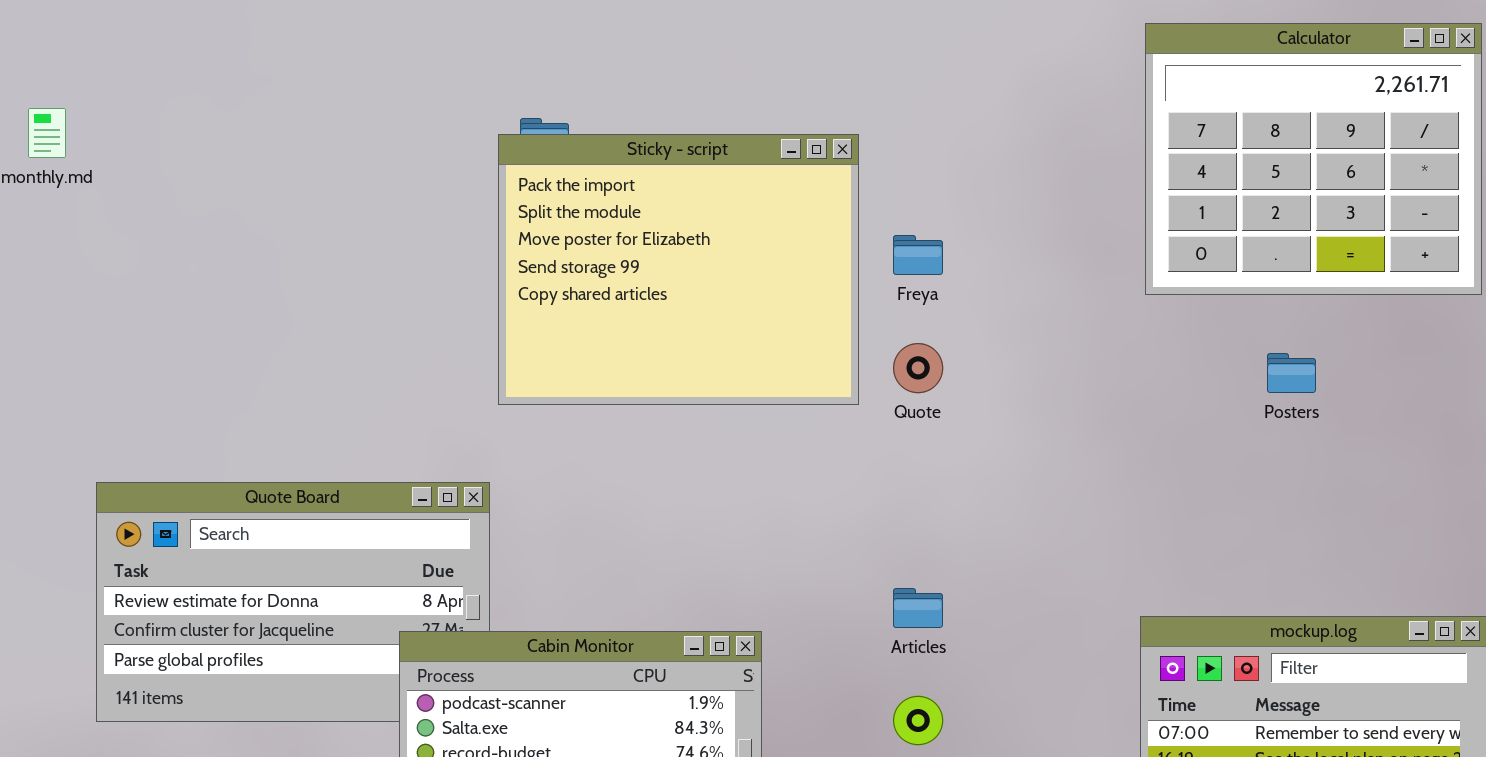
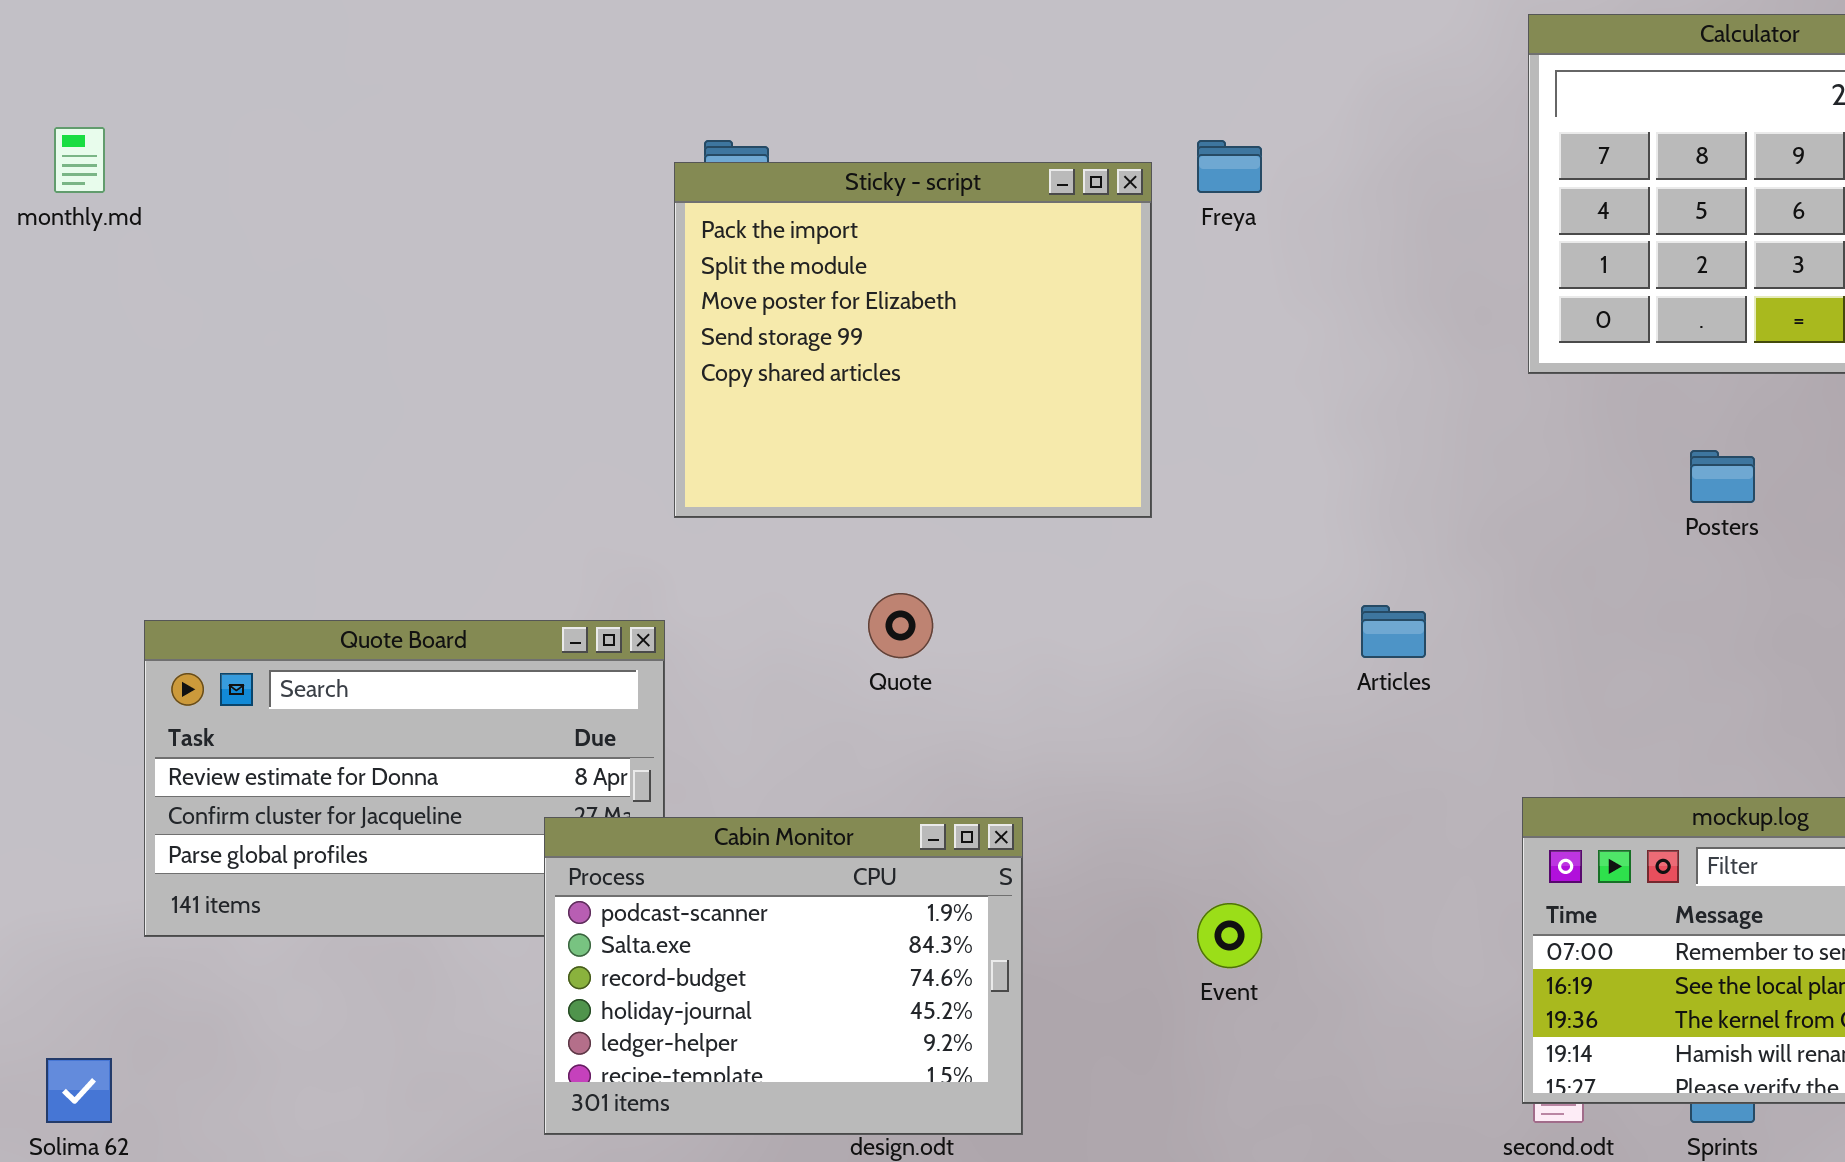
Freya: [893,235,943,275] -> [1197,140,1262,193], moved
Quote: [893,343,943,393] -> [868,593,933,658], moved
Articles: [893,588,943,628] -> [1361,605,1426,658], moved

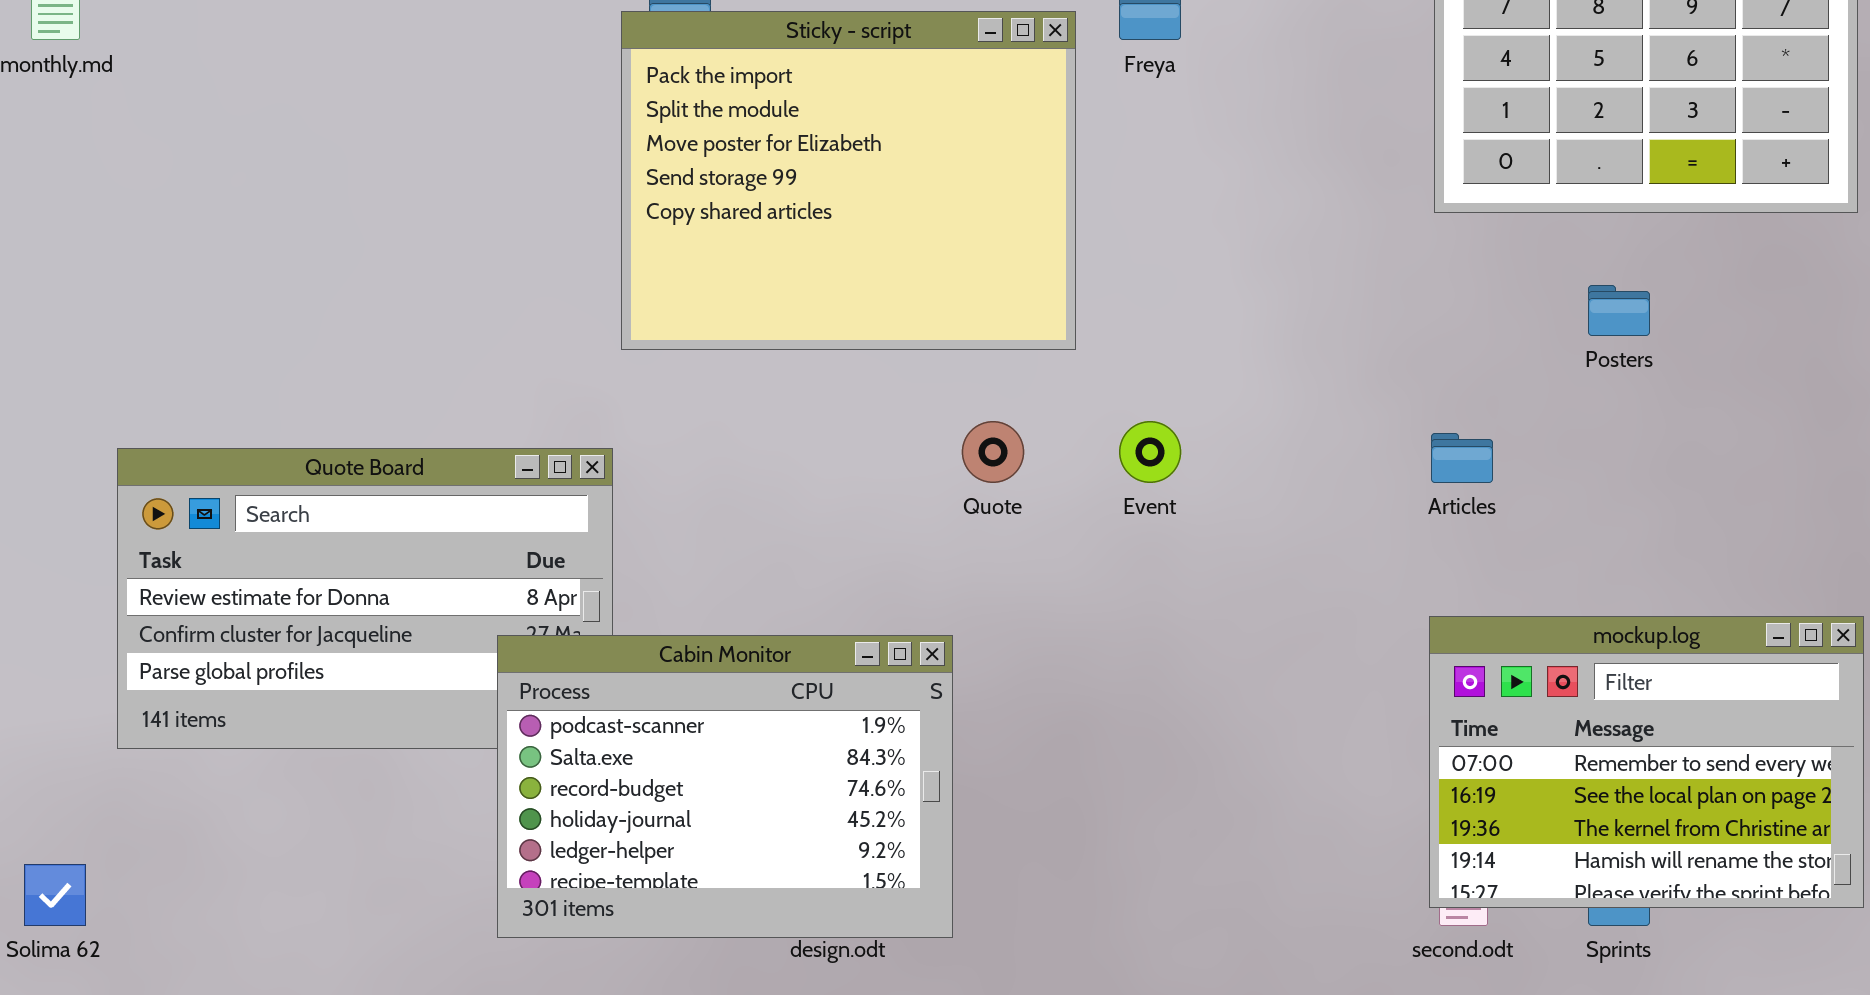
Quote: [868,593,933,658] -> [962,421,1024,483], moved
Articles: [1361,605,1426,658] -> [1431,433,1493,483], moved
Event: [1197,903,1262,968] -> [1119,421,1181,483], moved

